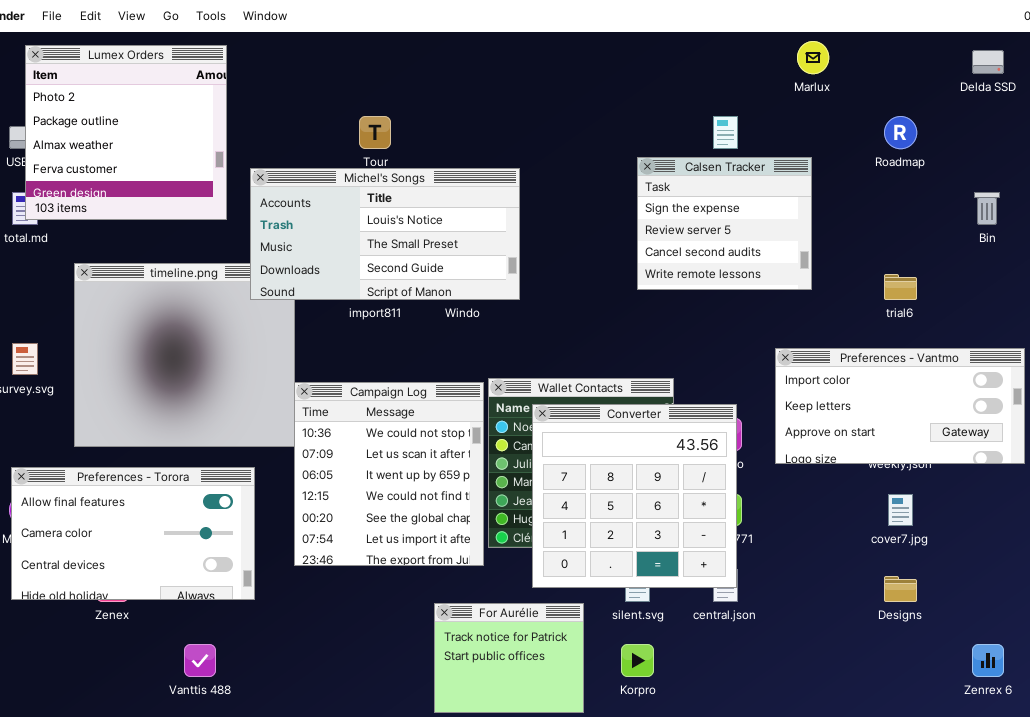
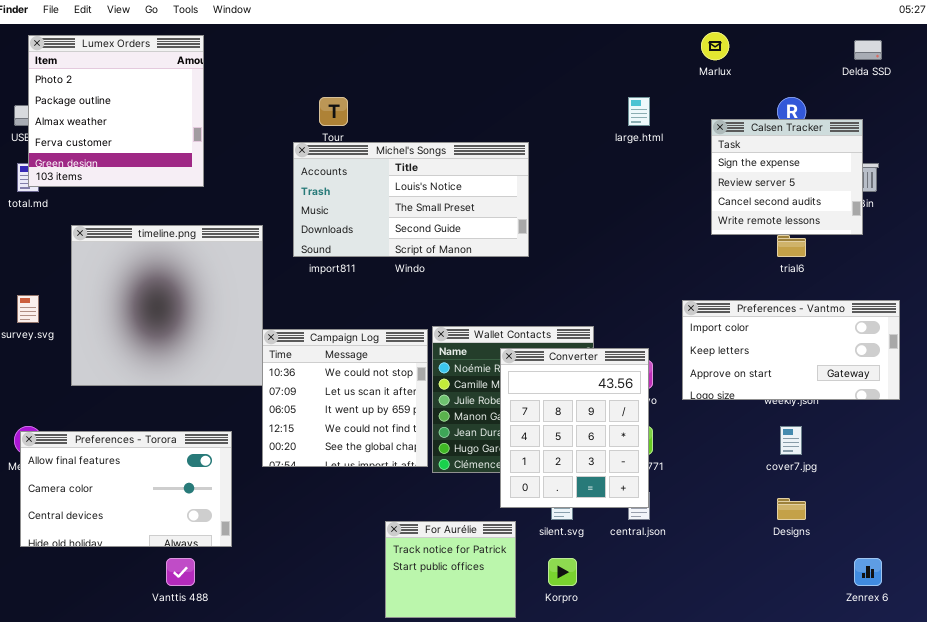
Calsen Tracker: [637,157,812,290] -> [711,119,863,235], moved
Michel's Songs: [250,168,520,300] -> [293,142,529,257], moved
Campaign Log: [294,382,484,566] -> [262,329,428,467], resized
Converter: [532,404,737,588] -> [500,348,649,508], resized
Preferences - Torora: [11,467,255,600] -> [20,431,232,547], moved

